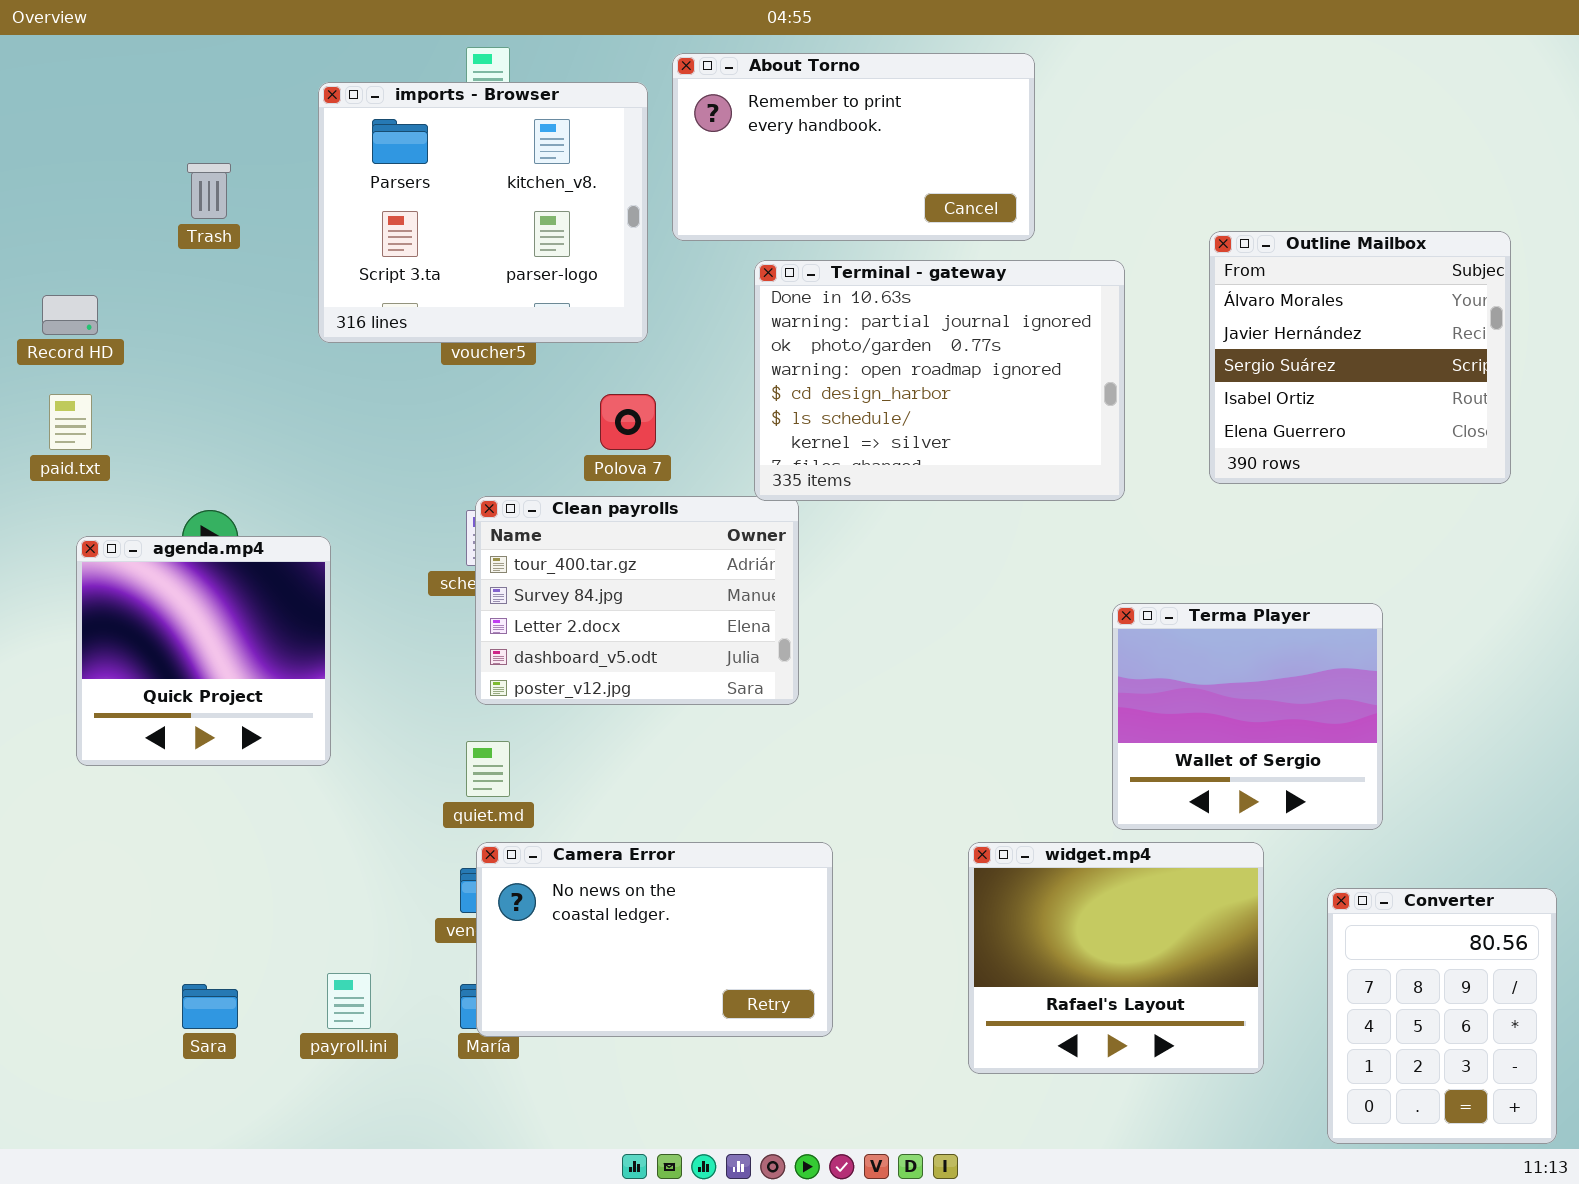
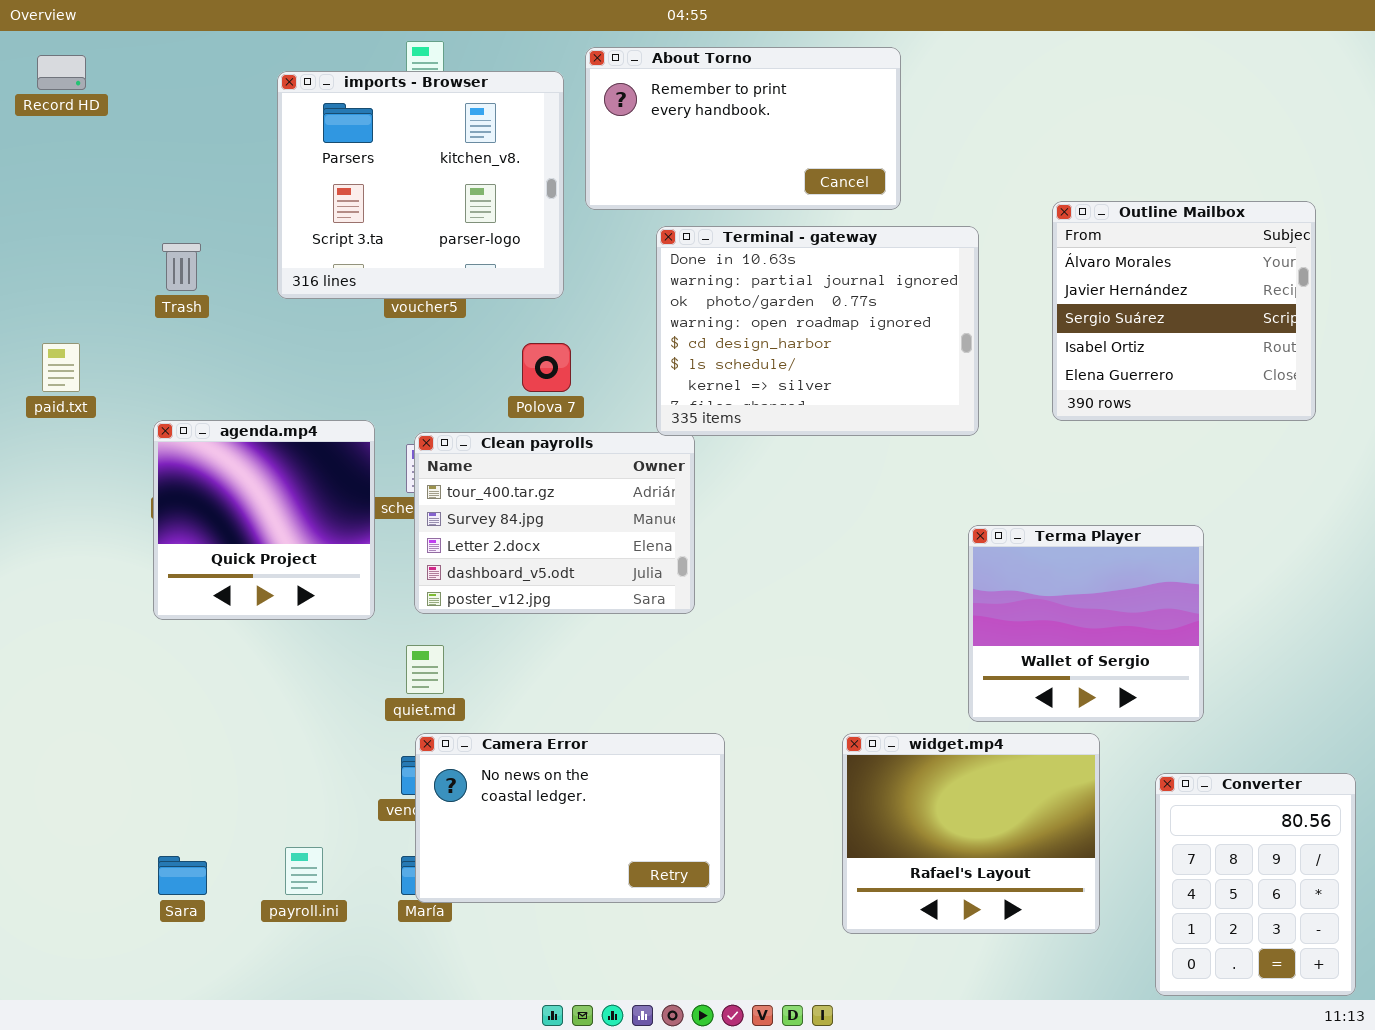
Trash: [187,163,231,219] -> [162,243,201,291], moved
Record HD: [42,295,98,335] -> [37,55,86,90], moved
agenda.mp4: [76,536,331,766] -> [153,420,375,620], moved

